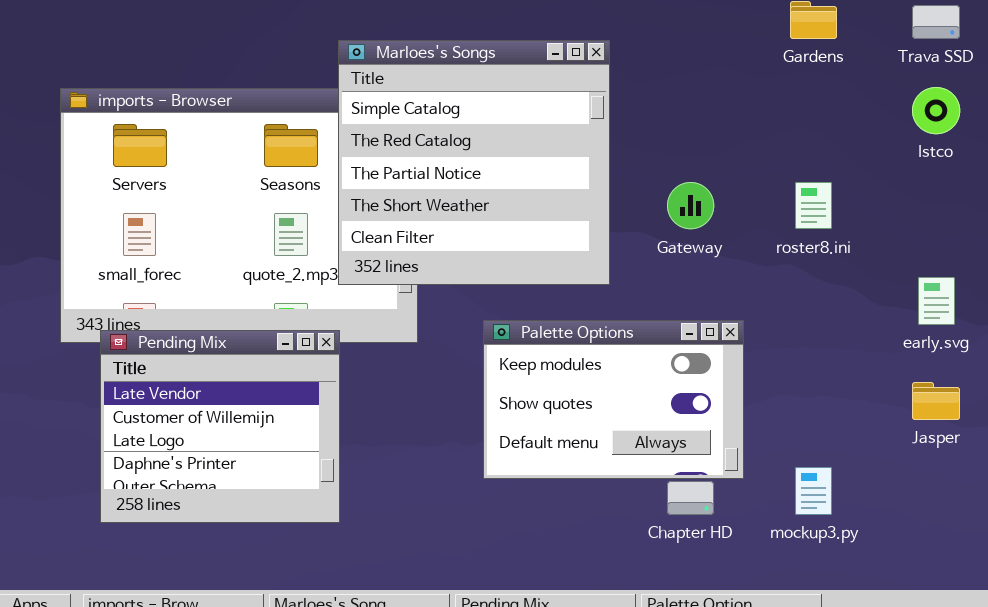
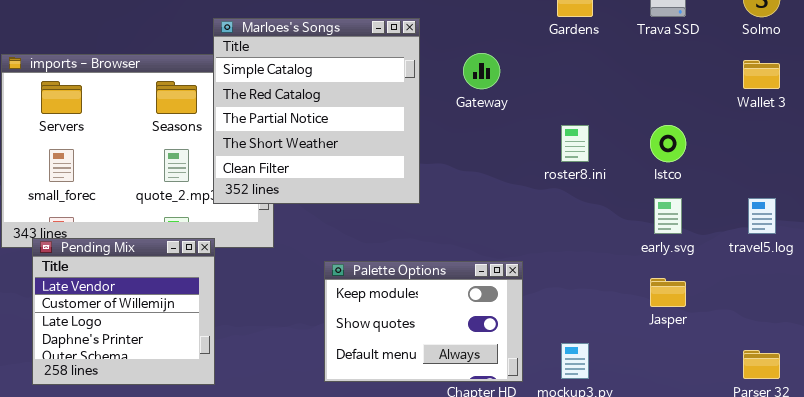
Istco: [912,87,960,134] -> [650,125,686,162], moved
Gateway: [667,182,714,229] -> [463,53,500,89], moved
Palette Options: [483,320,744,479] -> [324,261,523,382], moved

